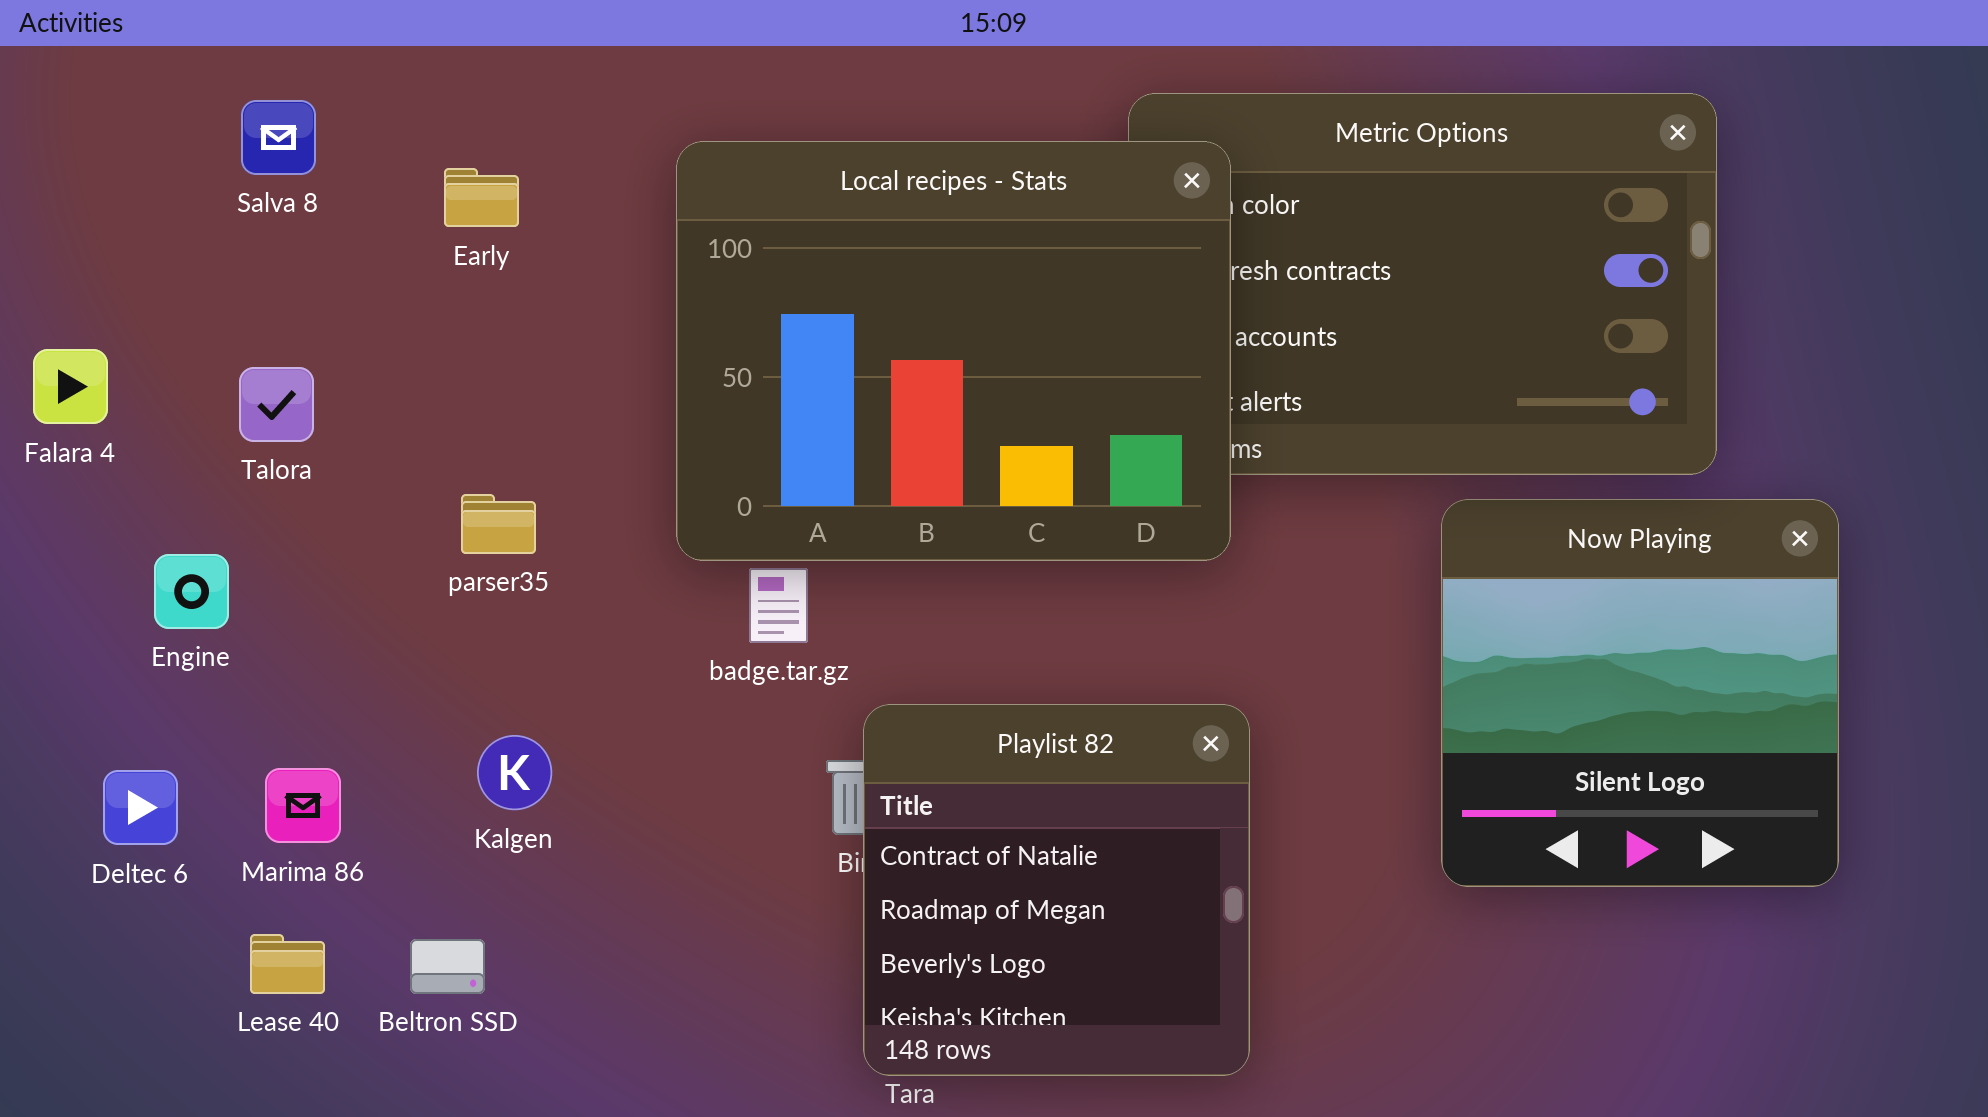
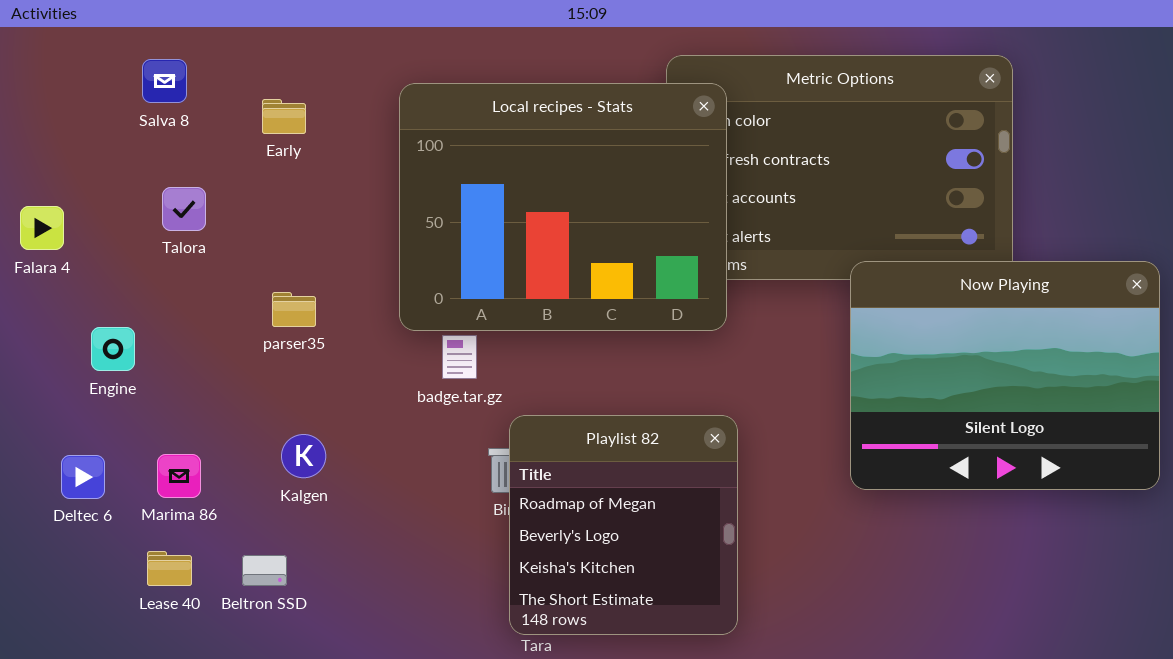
Talora: [239,367,314,442] -> [162,187,206,231], moved
Now Playing: [1441,499,1839,887] -> [850,261,1160,490], moved, resized
Playlist 82: [863,704,1250,1076] -> [509,415,738,635], scrolled down 1 row

